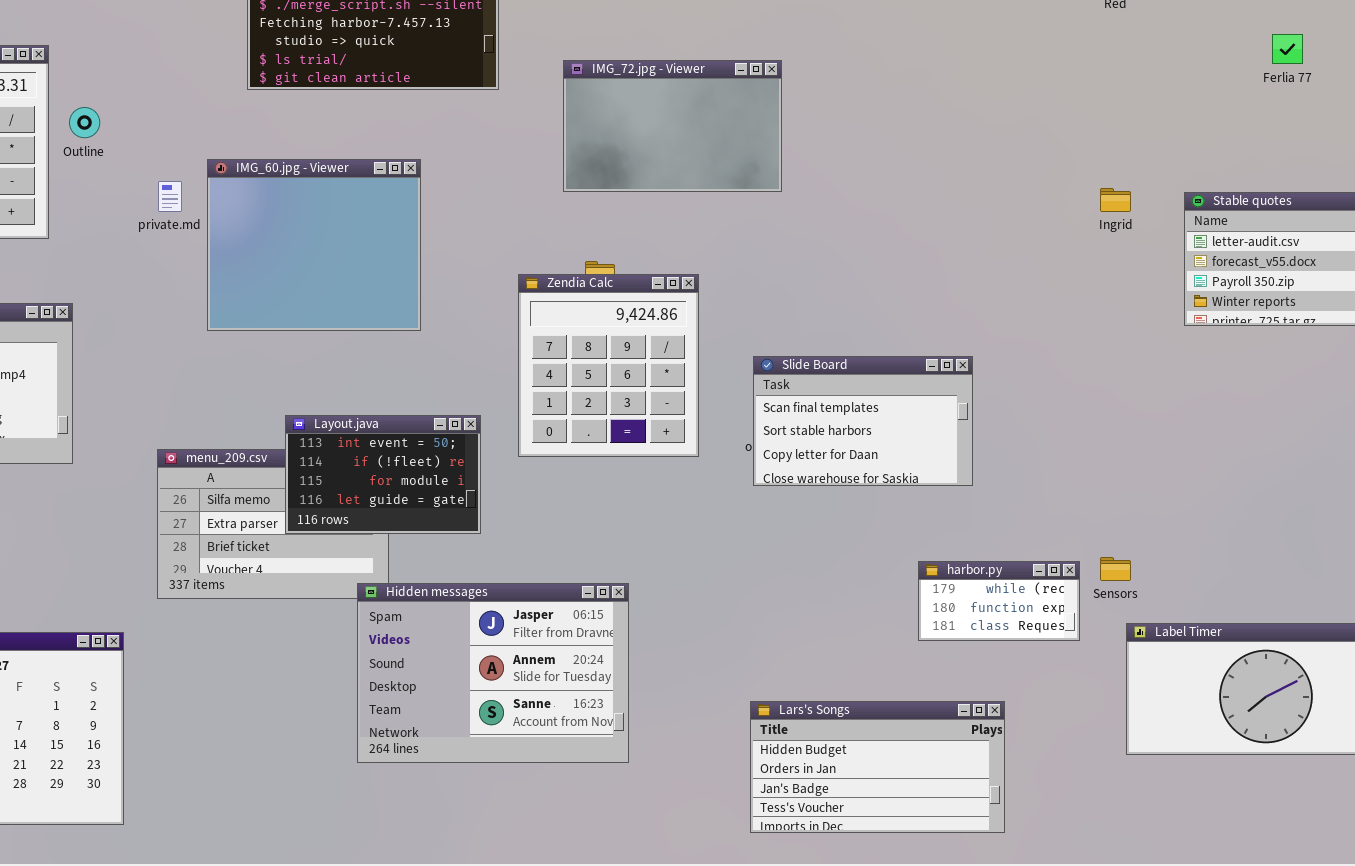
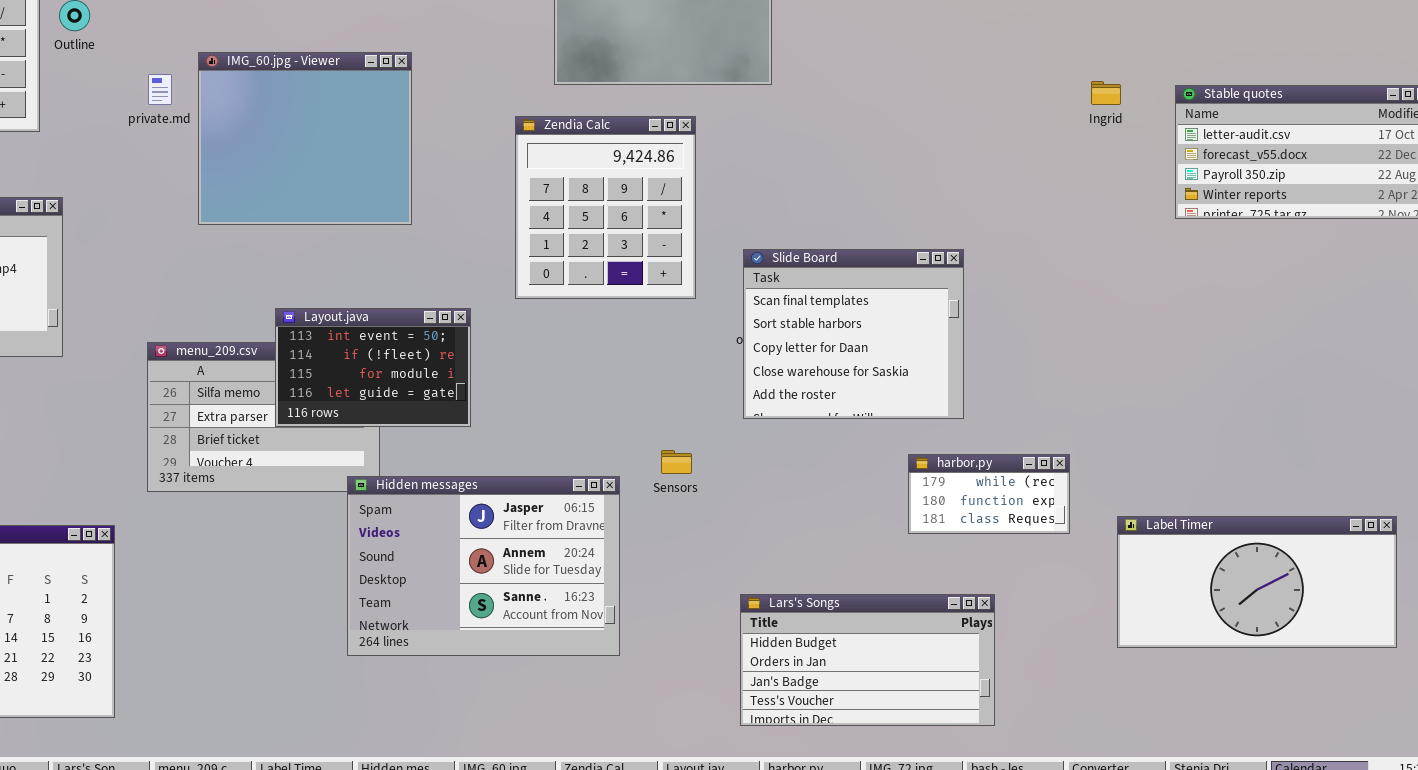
Zendia Calc: [518,274,699,457] -> [515,116,696,299], moved
Slide Board: [753,356,973,486] -> [743,249,964,419], resized
Sensors: [1100,557,1131,581] -> [661,450,692,474], moved

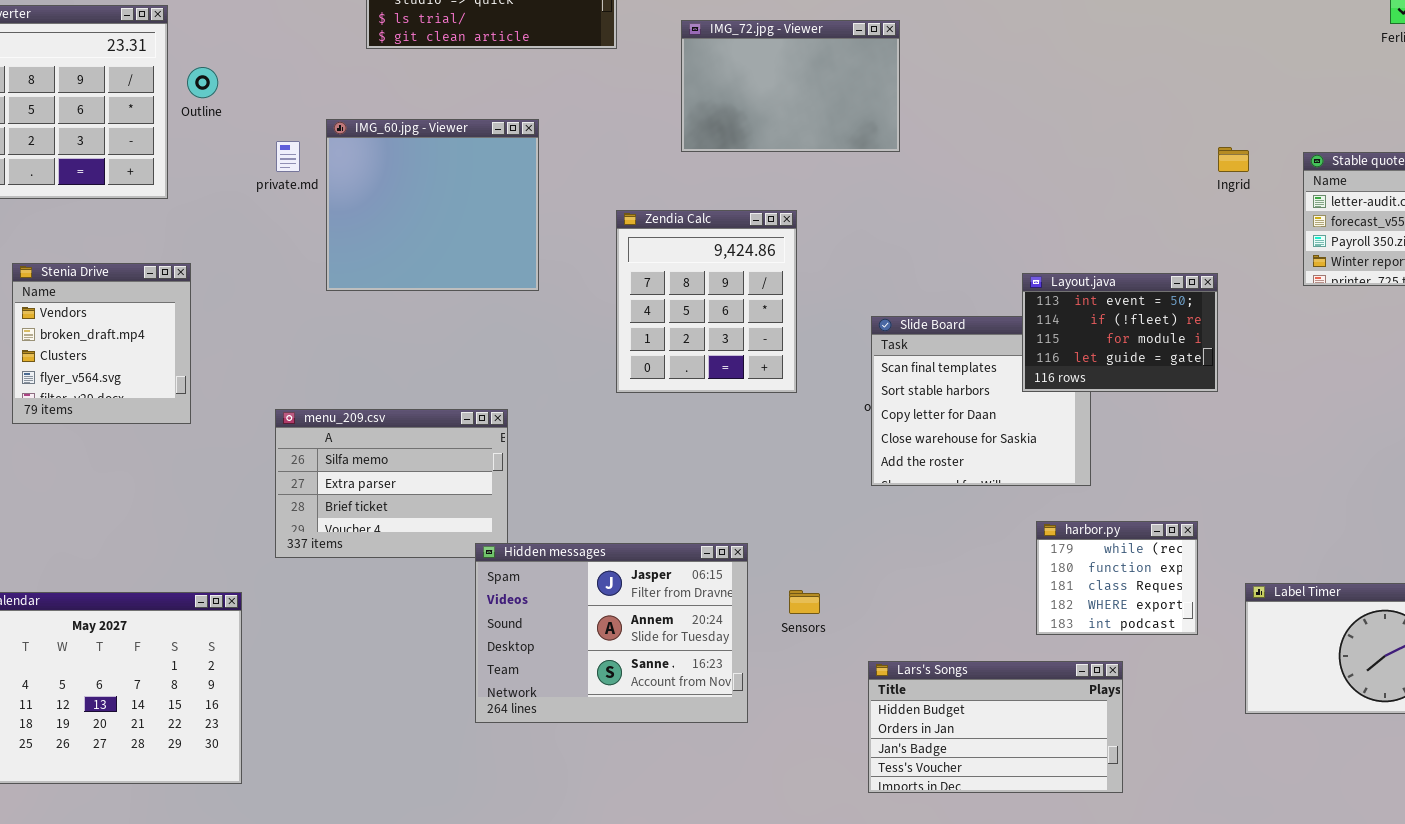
Zendia Calc: [515,116,696,299] -> [616,210,797,393], moved
Layout.java: [275,308,471,427] -> [1022,273,1218,392], moved
Sensors: [661,450,692,474] -> [789,590,820,614], moved
harbor.py: [908,454,1070,534] -> [1036,521,1198,635], resized

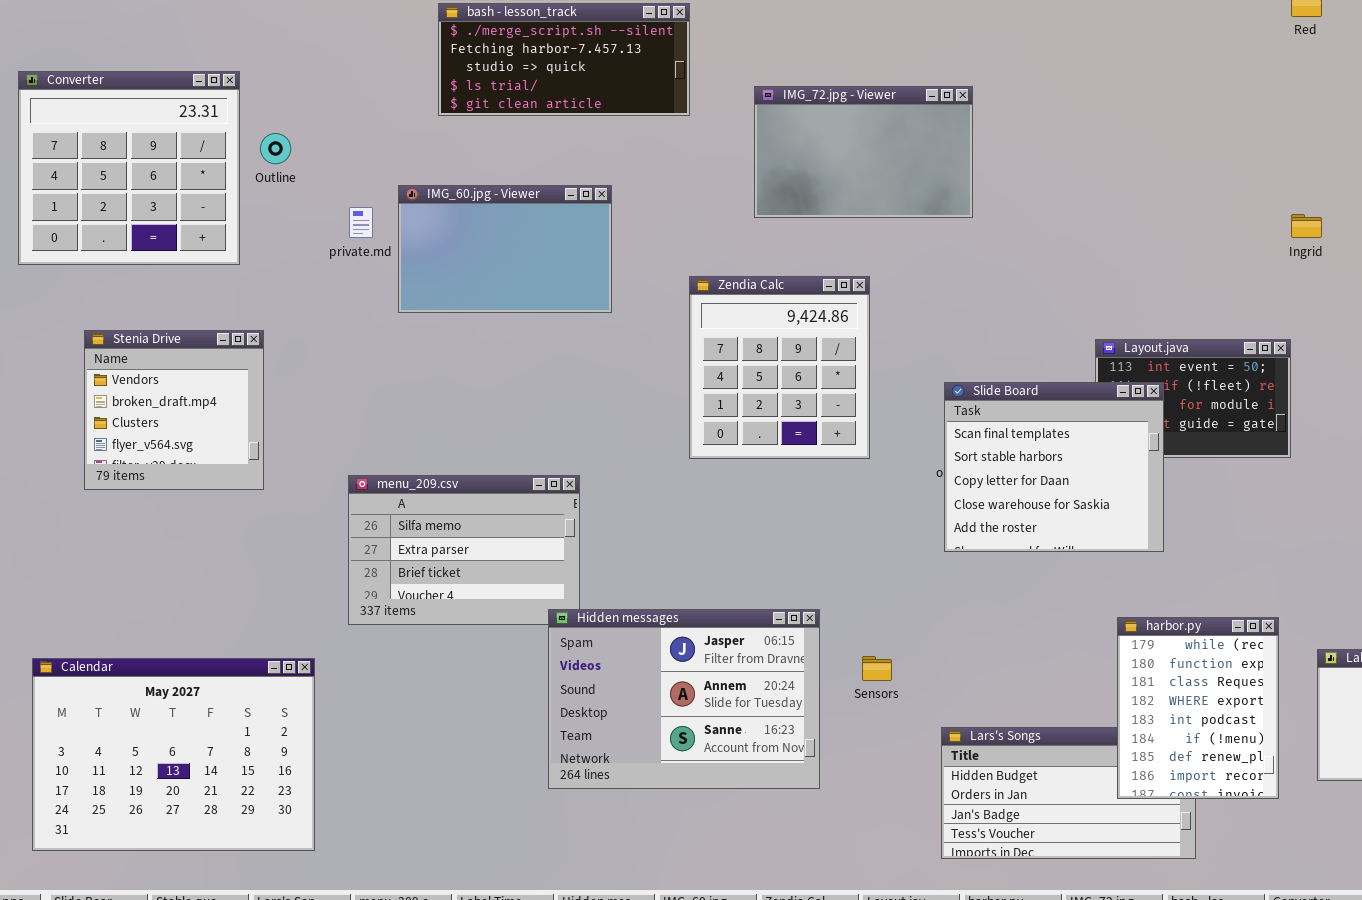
IMG_60.jpg - Viewer: [326,119,539,291] -> [398,185,612,313], resized
Slide Board: [871,316,1091,486] -> [944,382,1164,552], raised
harbor.py: [1036,521,1198,635] -> [1117,617,1279,799], moved, resized

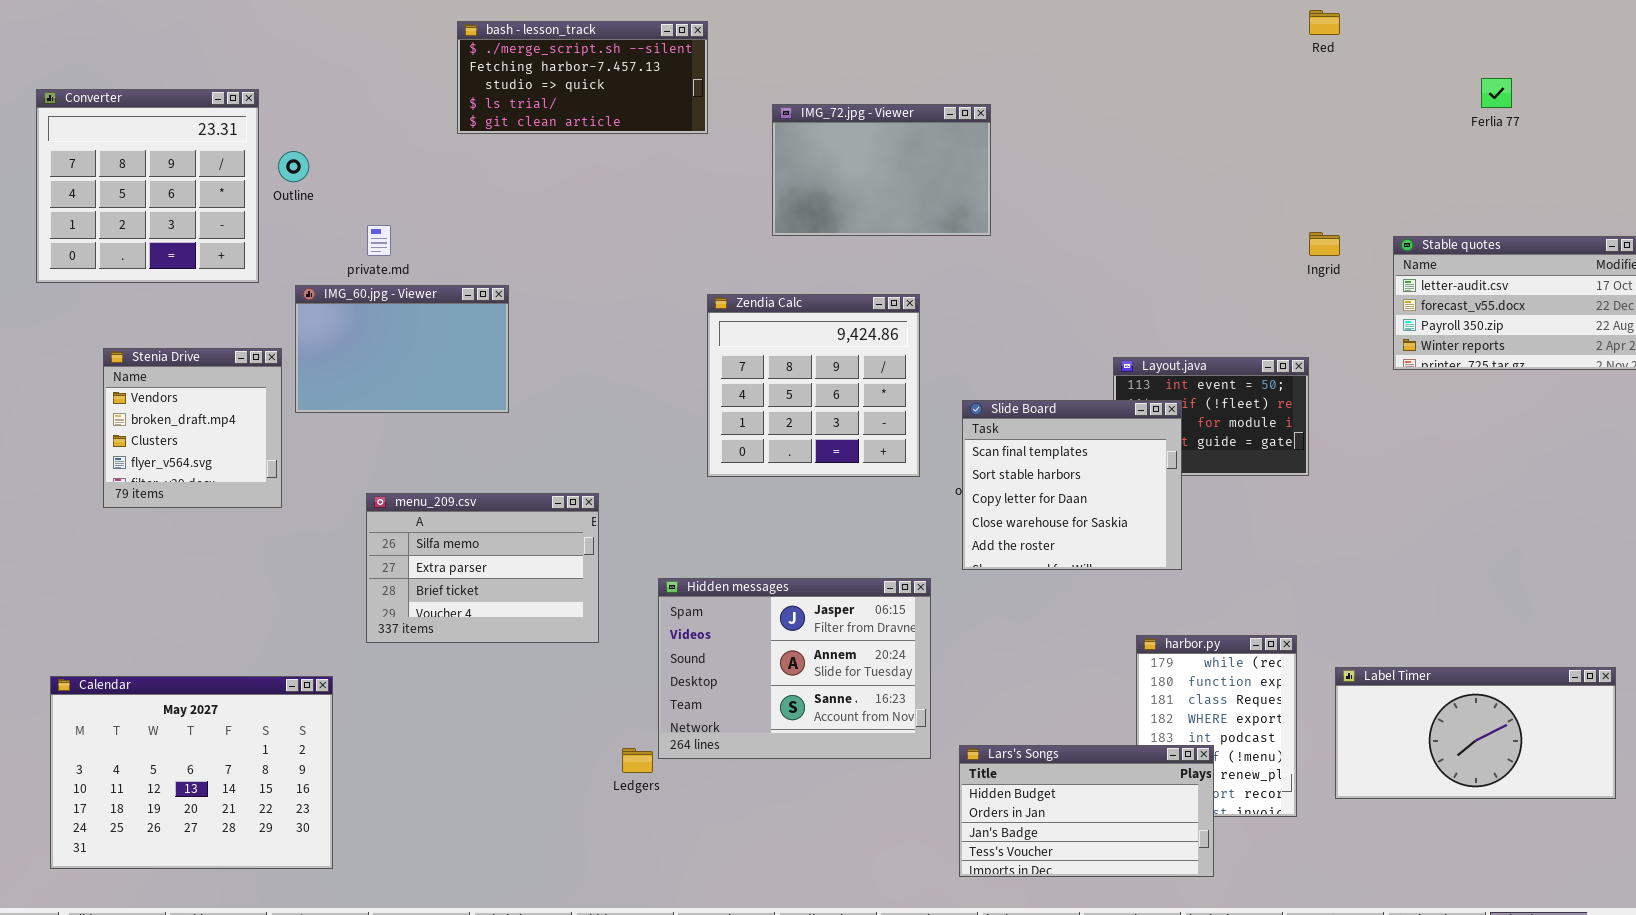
IMG_60.jpg - Viewer: [398,185,612,313] -> [295,285,509,413], moved
Zendia Calc: [689,276,870,459] -> [707,294,920,477], resized
Hidden messages: [548,609,820,789] -> [658,578,931,759], moved
Lars's Songs: [941,727,1196,859] -> [959,745,1214,877], raised

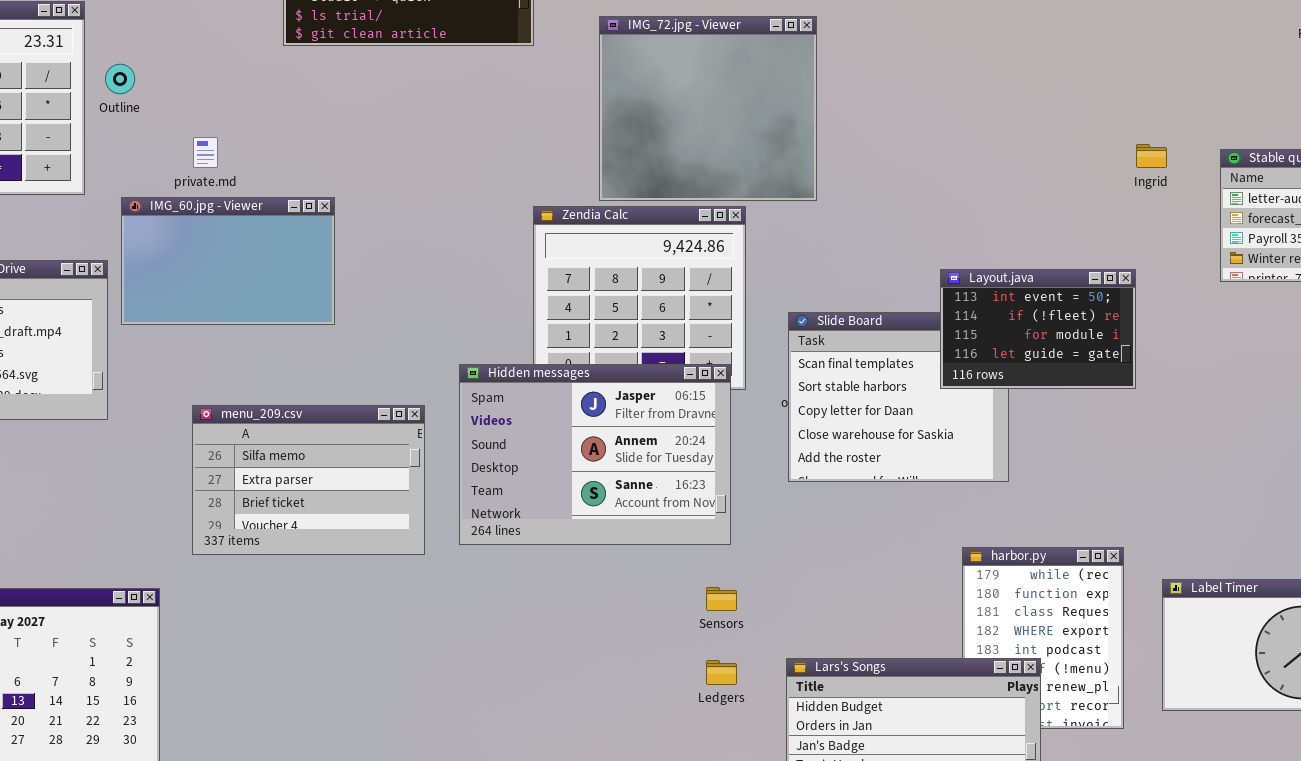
IMG_72.jpg - Viewer: [772,104,991,236] -> [599,16,817,201], resized
Layout.java: [1113,357,1309,476] -> [940,269,1136,389], raised
Hidden messages: [658,578,931,759] -> [459,364,731,545], moved
Ledgers: [622,748,653,773] -> [706,660,737,685], moved

